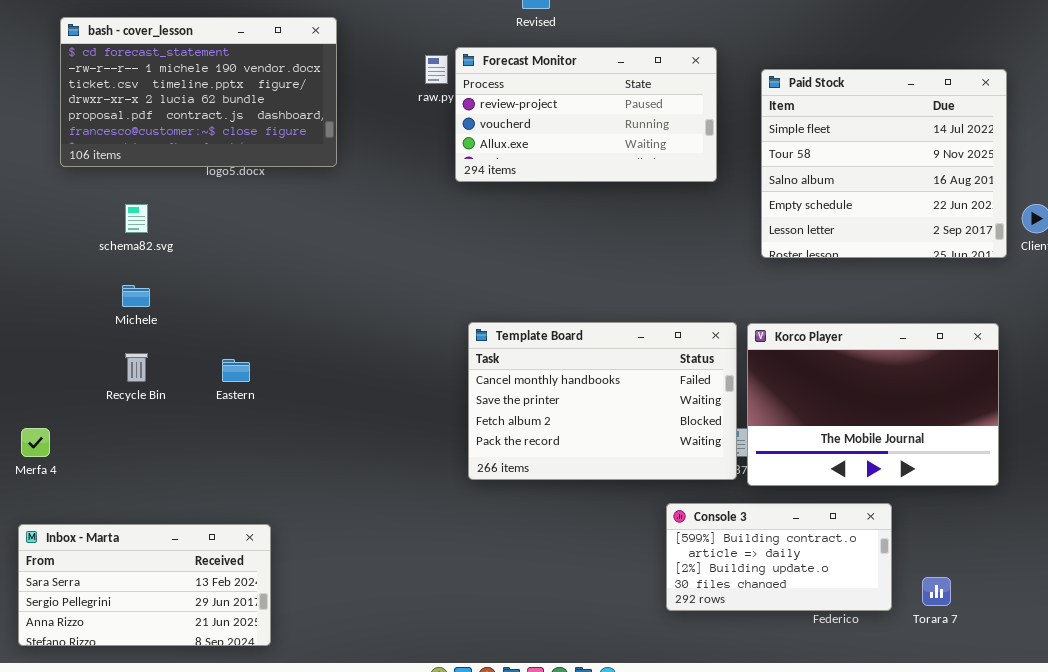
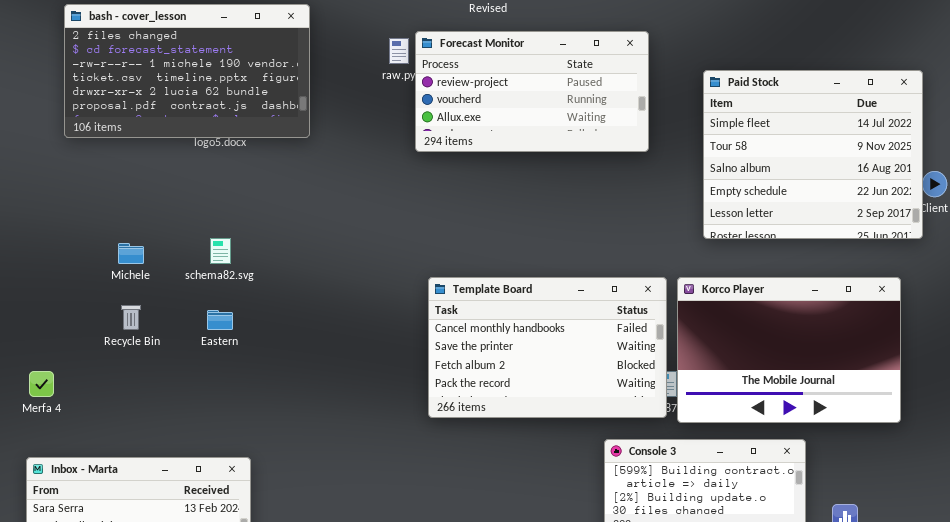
bash - cover_lesson: [60,17,337,167] -> [64,4,310,138], scrolled up 1 row
Paid Stock: [761,69,1007,258] -> [703,70,923,239], moved
schema82.svg: [125,204,148,233] -> [210,238,231,264], moved

